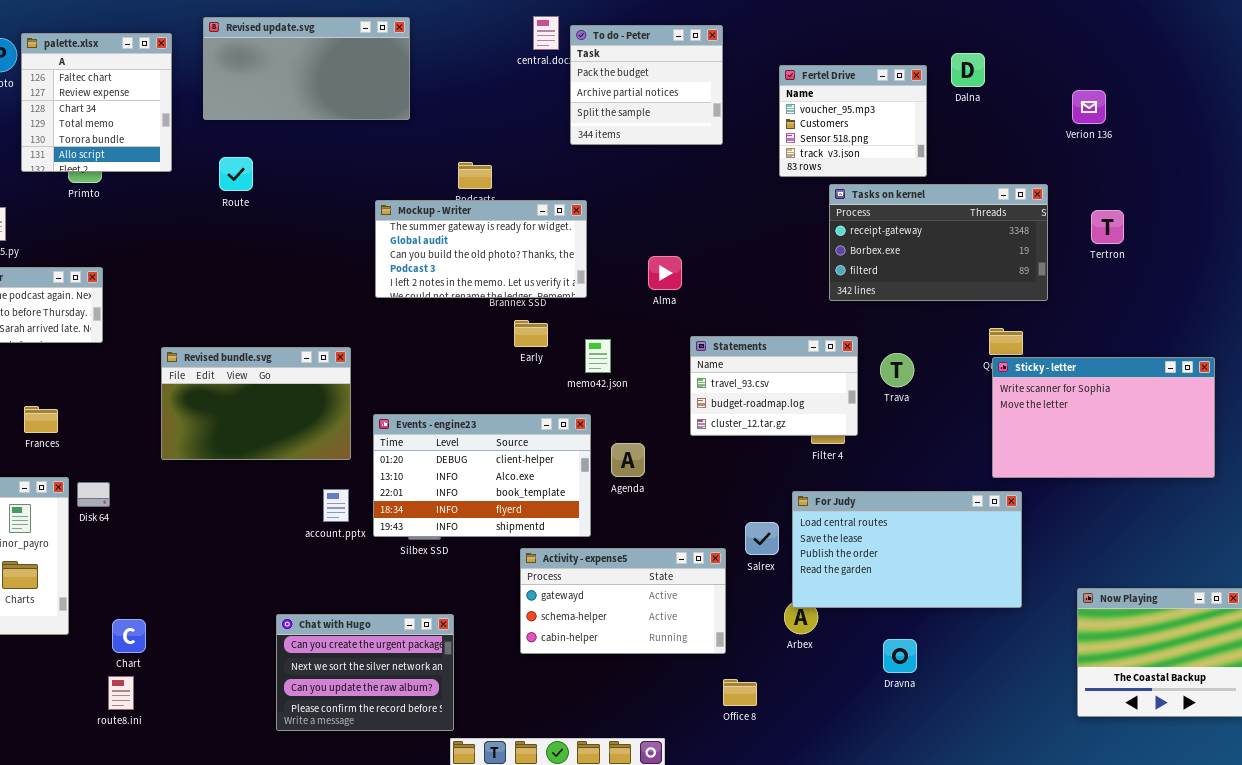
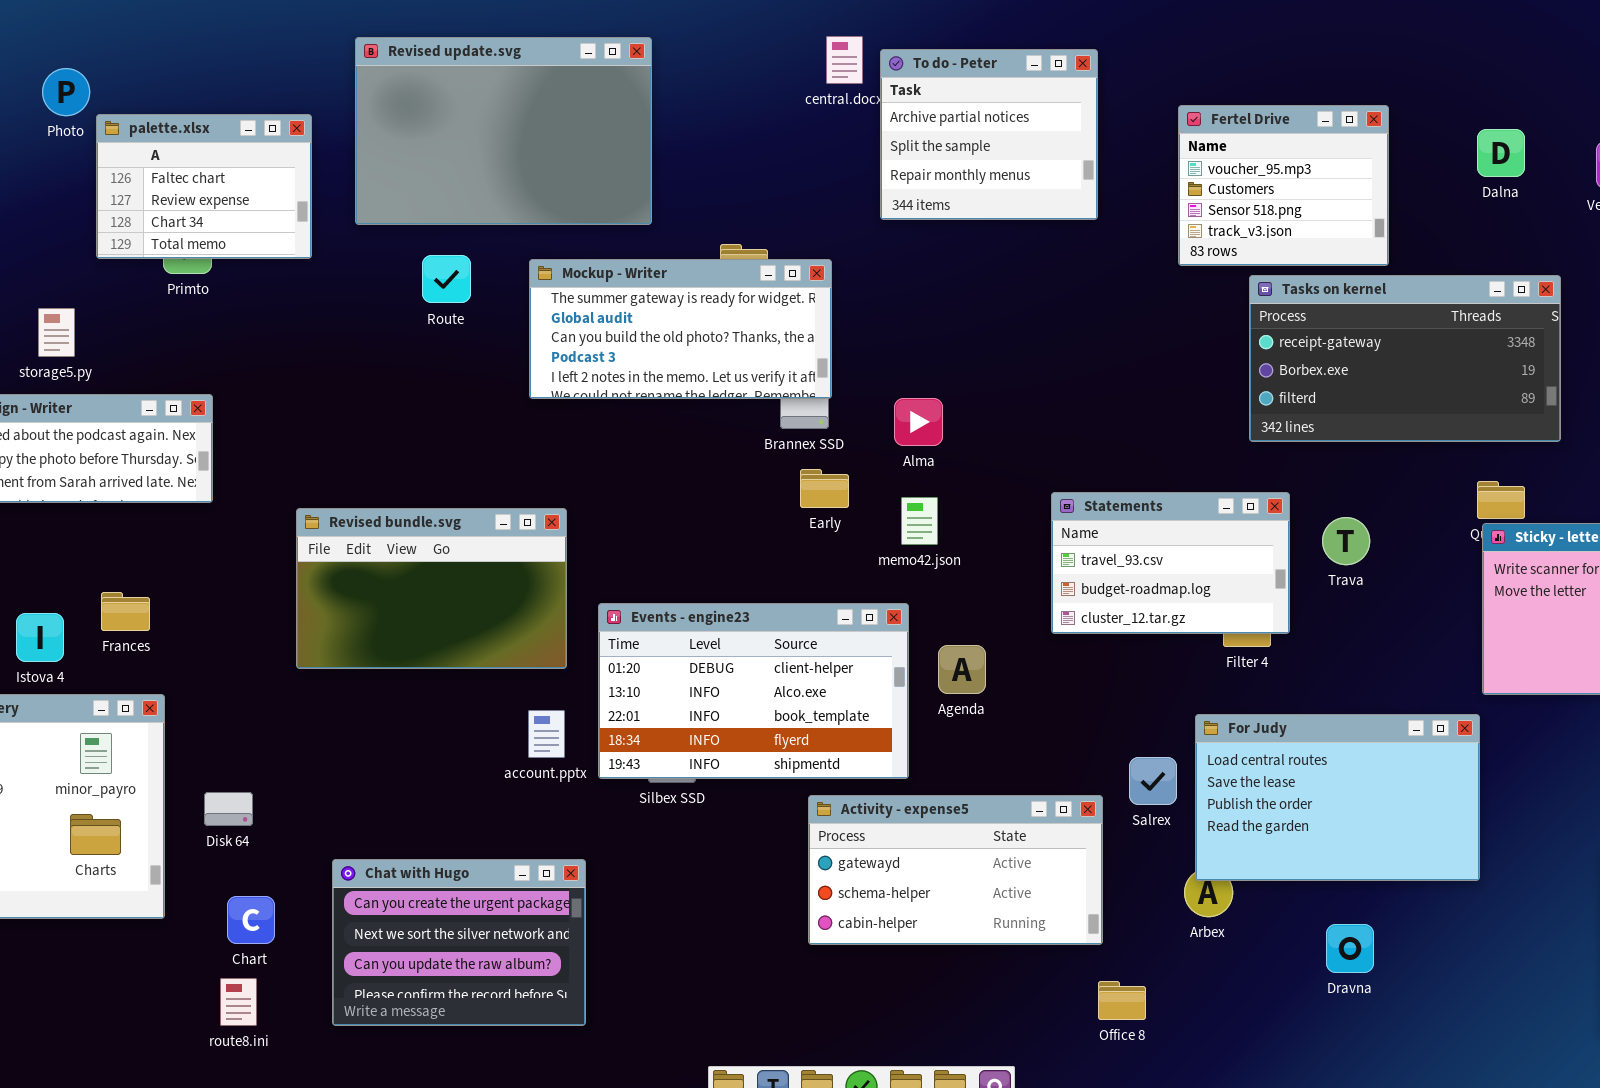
Revised update.svg: [203,17,410,120] -> [355,37,652,225], resized
To do - Peter: [570,25,723,145] -> [880,49,1098,220], scrolled down 1 row
palette.xlsx: [21,33,172,172] -> [96,114,312,259], resized
Dalna: [951,53,985,87] -> [1477,129,1525,177], moved
Route: [219,157,253,191] -> [422,255,471,303], moved
Mockup - Writer: [375,200,587,298] -> [529,259,832,399], moved
Alma: [648,256,682,290] -> [894,398,943,446], moved
Disk 64: [77,482,110,507] -> [204,792,253,826], moved
For Judy: [792,491,1022,608] -> [1195,714,1480,881], resized
Chat with Hugo: [276,614,454,731] -> [332,859,586,1026], moved

